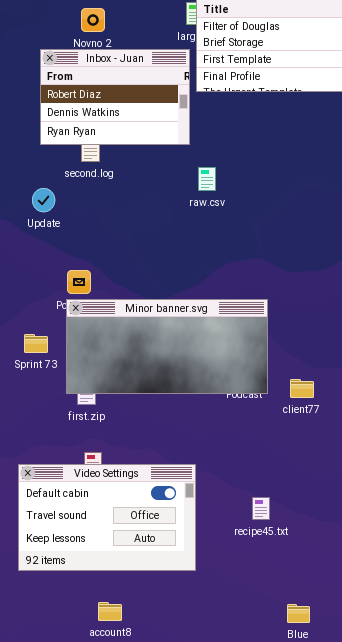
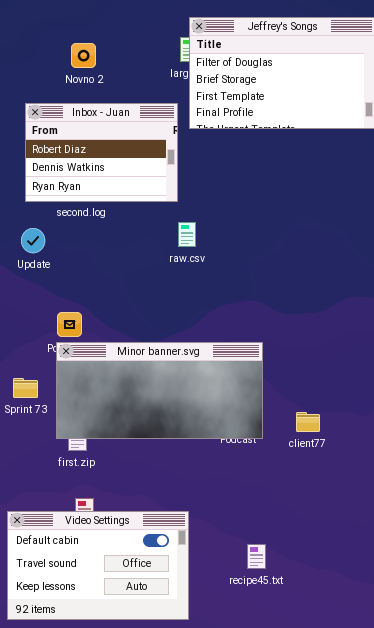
Inbox - Juan: [40,49,190,145] -> [25,103,178,202], moved
raw.csv: [198,167,216,191] -> [178,222,196,247], moved
client77: [290,379,314,398] -> [296,412,320,432], moved

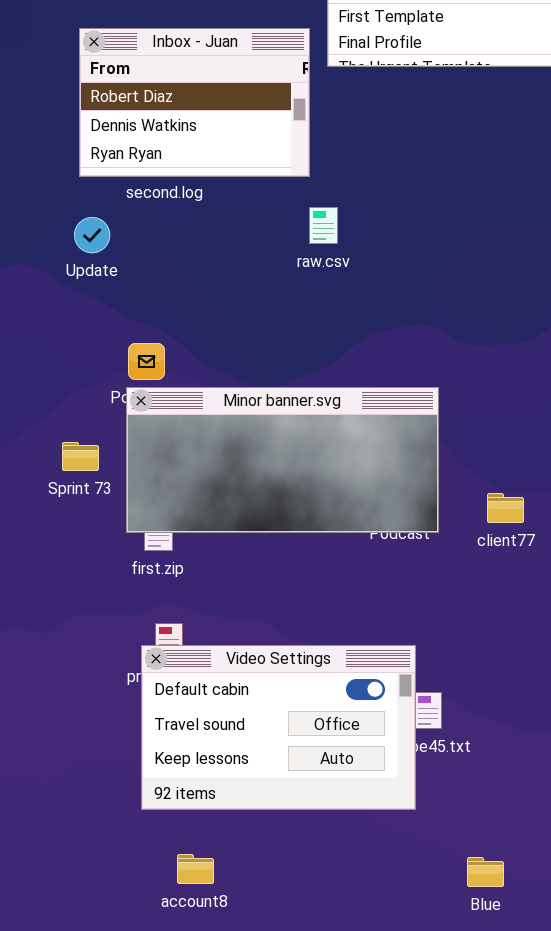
Video Settings: [7,511,189,620] -> [141,645,416,810], moved

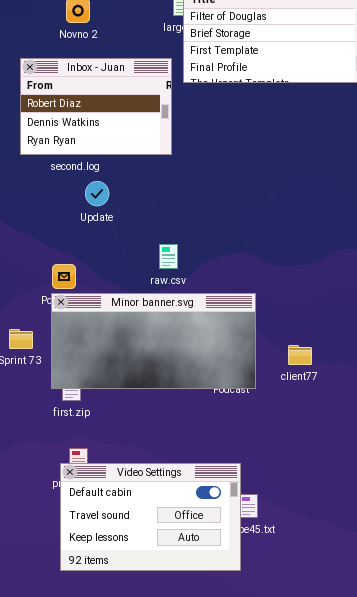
raw.csv: [309,207,338,244] -> [159,244,178,269], moved
Update: [74,217,110,253] -> [85,181,109,206], moved
client77: [487,493,524,523] -> [288,345,312,365], moved

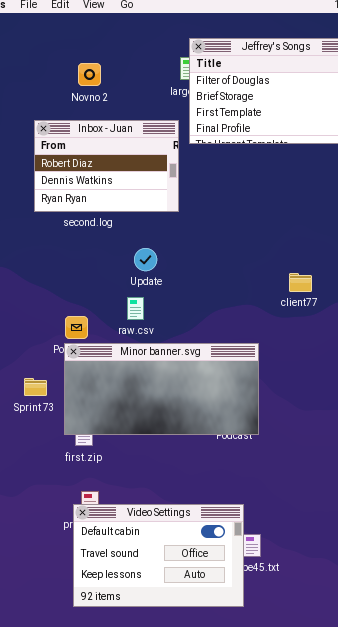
Update: [85,181,109,206] -> [134,248,157,271], moved
raw.csv: [159,244,178,269] -> [127,297,144,320], moved
client77: [288,345,312,365] -> [289,273,312,292], moved

